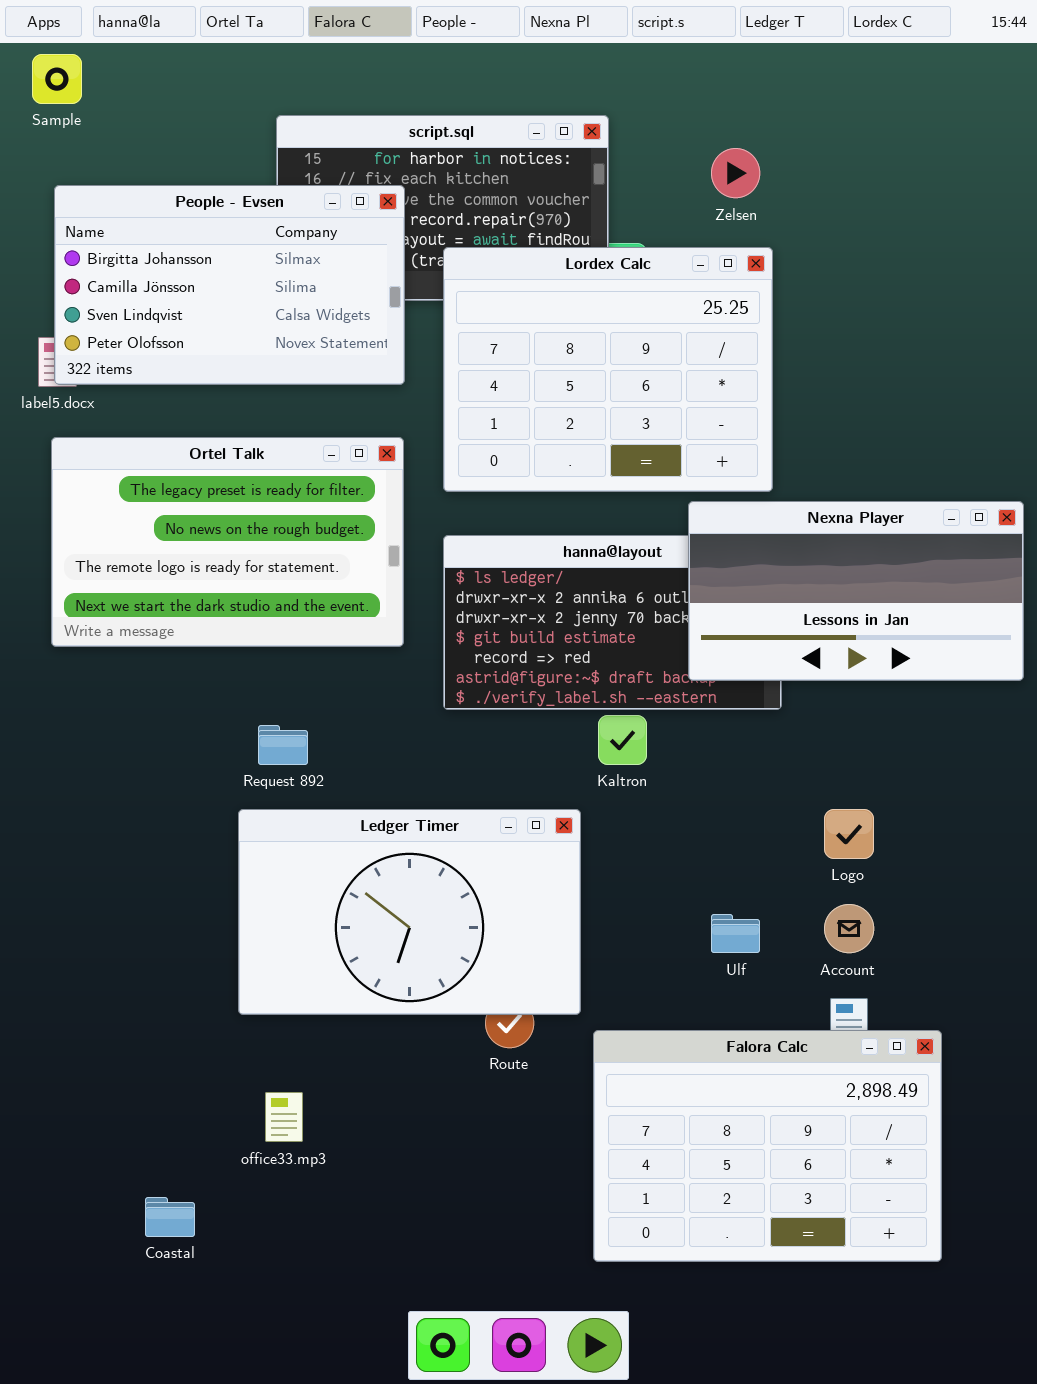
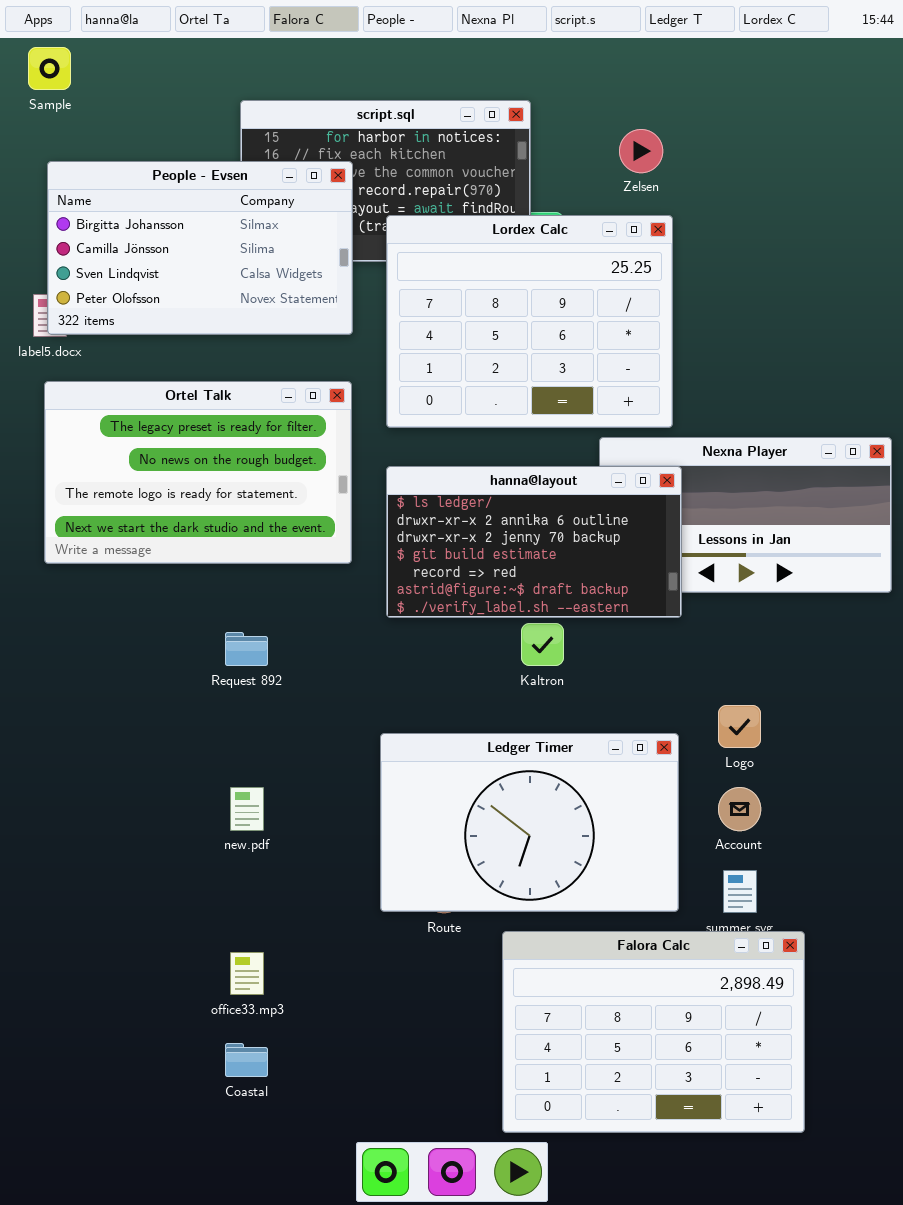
hanna@layout: [443,535,782,710] -> [386,466,682,618], raised
Ledger Timer: [238,809,581,1015] -> [380,733,679,912], moved
Falora Calc: [593,1030,942,1262] -> [502,931,805,1133], moved
Coastal: [145,1197,195,1237] -> [225,1043,268,1077], moved

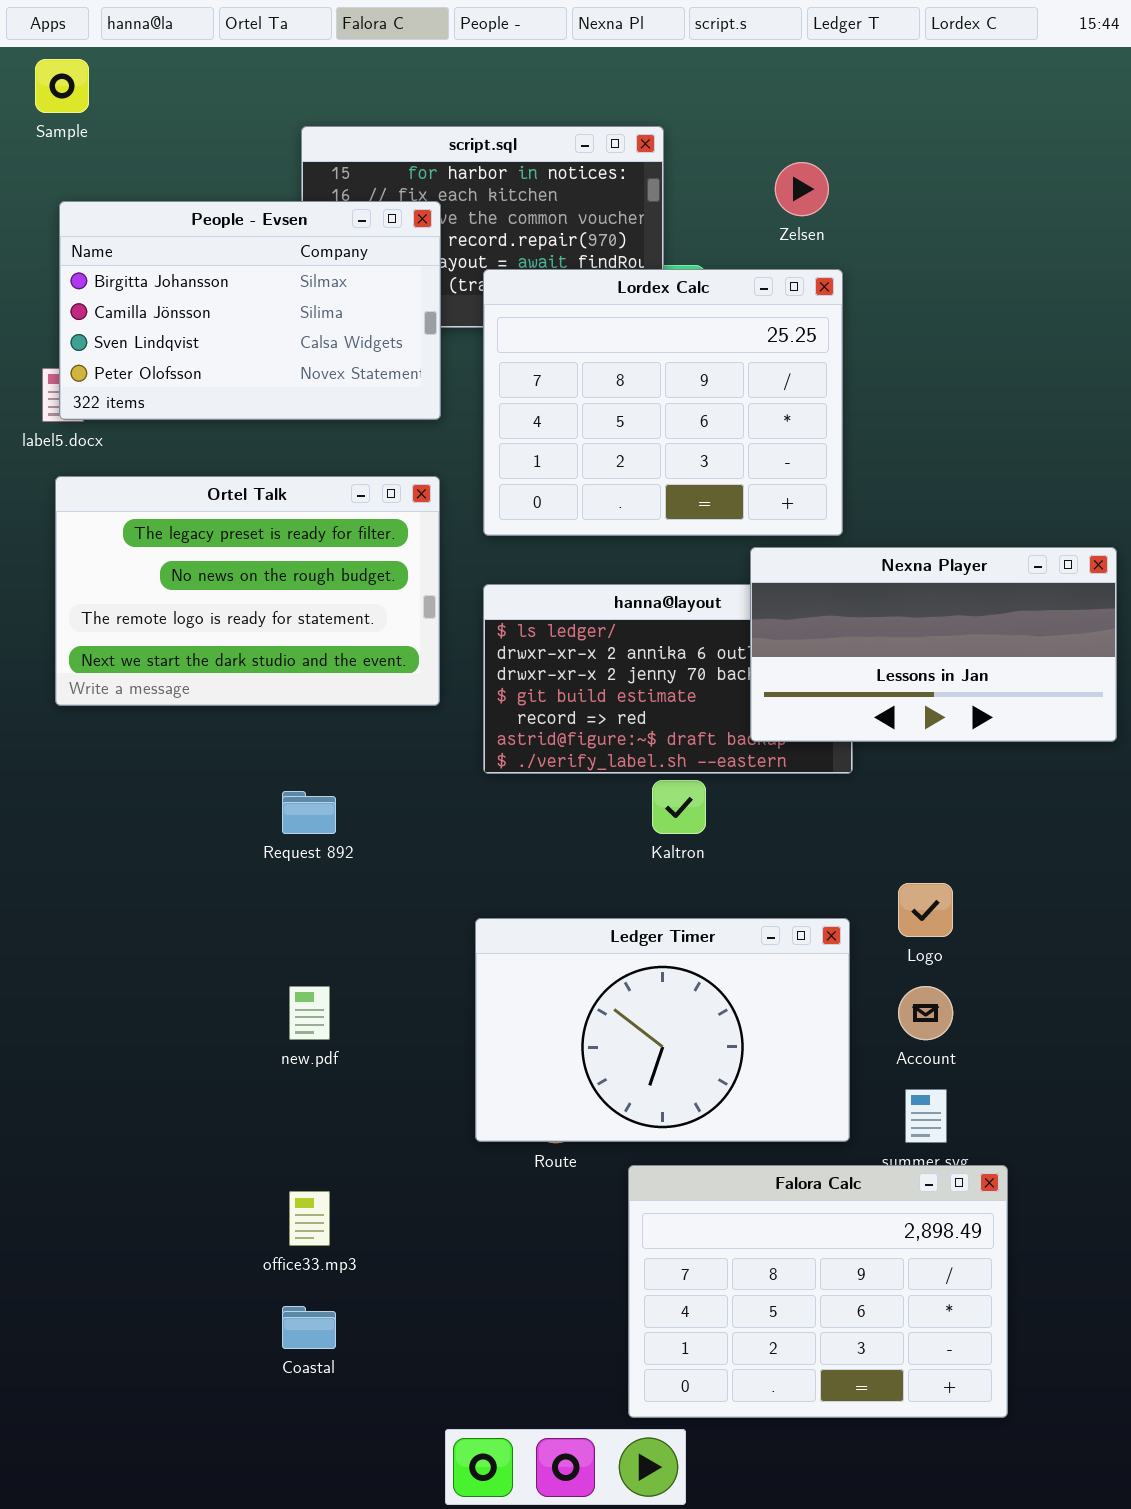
Nexna Player: [599,437,892,593] -> [750,547,1117,742], raised

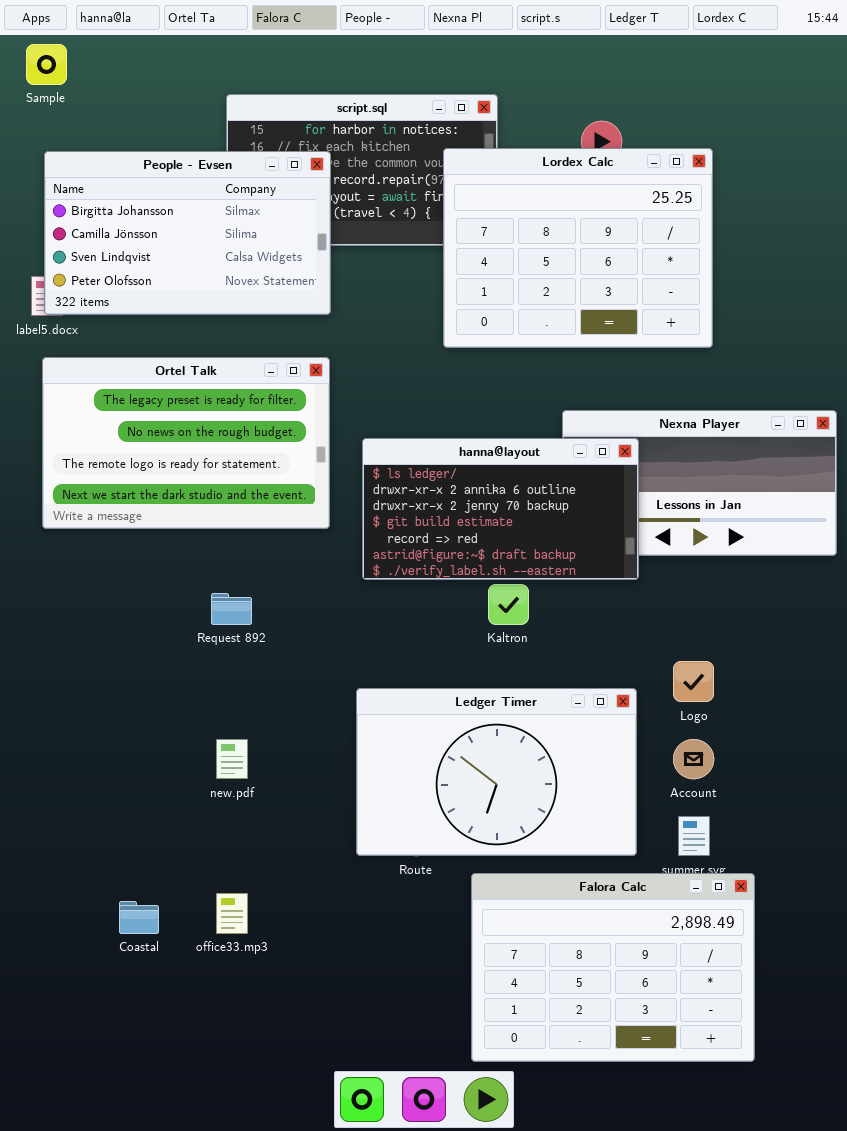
Lordex Calc: [483,269,843,536] -> [443,148,713,348], moved
hanna@layout: [483,584,853,774] -> [362,438,639,580], raised
Coastal: [282,1306,336,1349] -> [119,901,159,934], moved

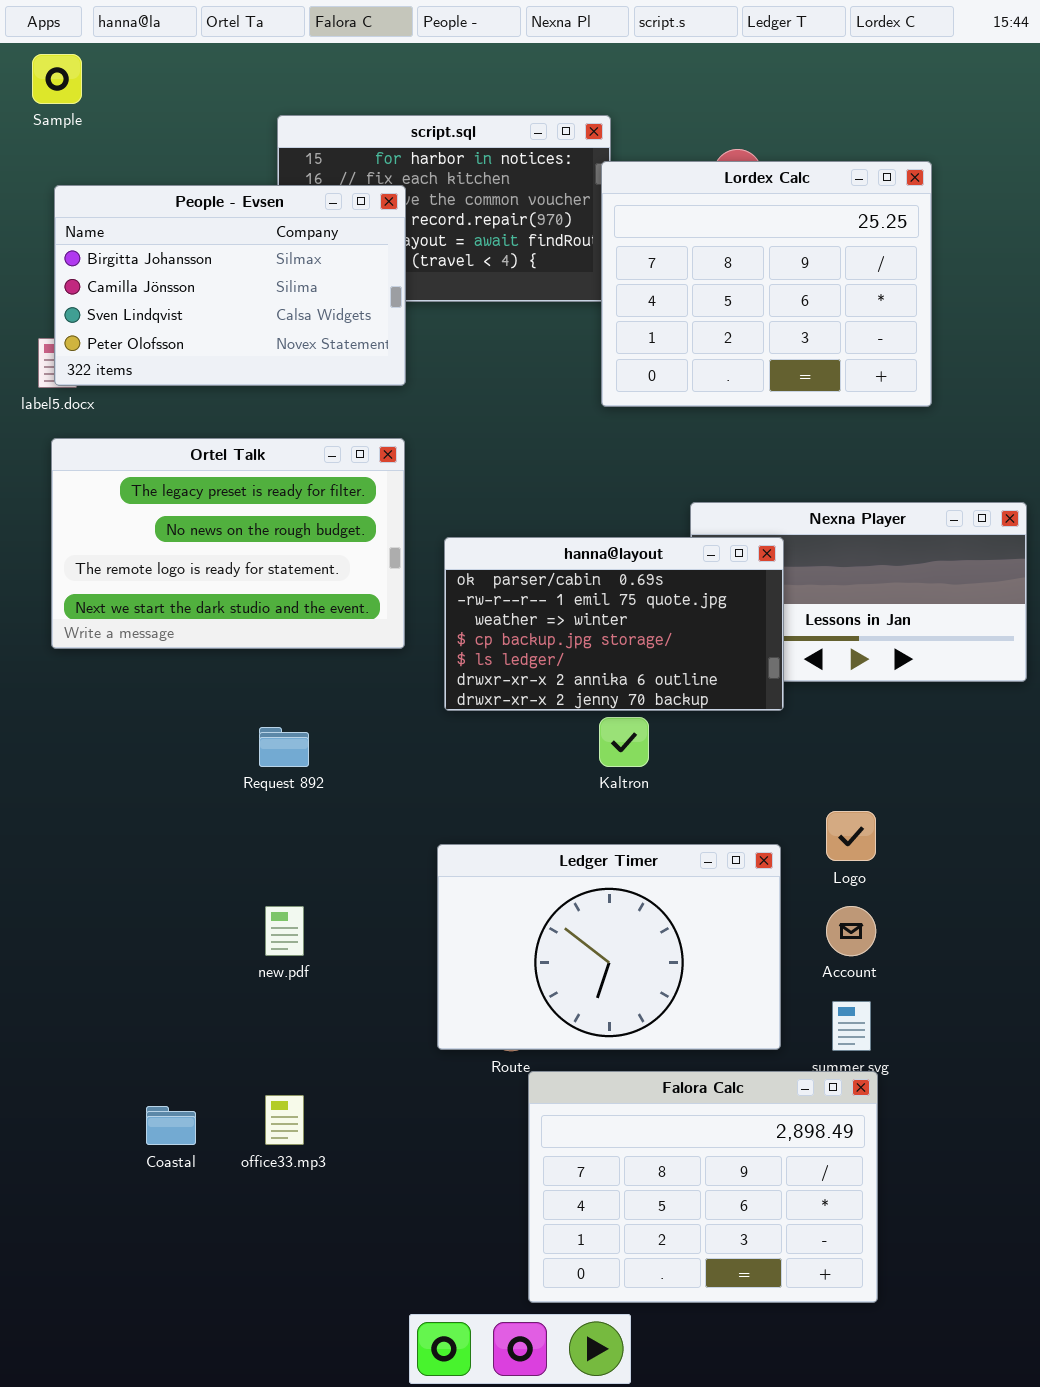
Lordex Calc: [443,148,713,348] -> [601,161,932,407], moved
hanna@layout: [362,438,639,580] -> [444,537,784,711], scrolled up 4 rows
Falora Calc: [471,873,755,1062] -> [528,1071,878,1303], moved

